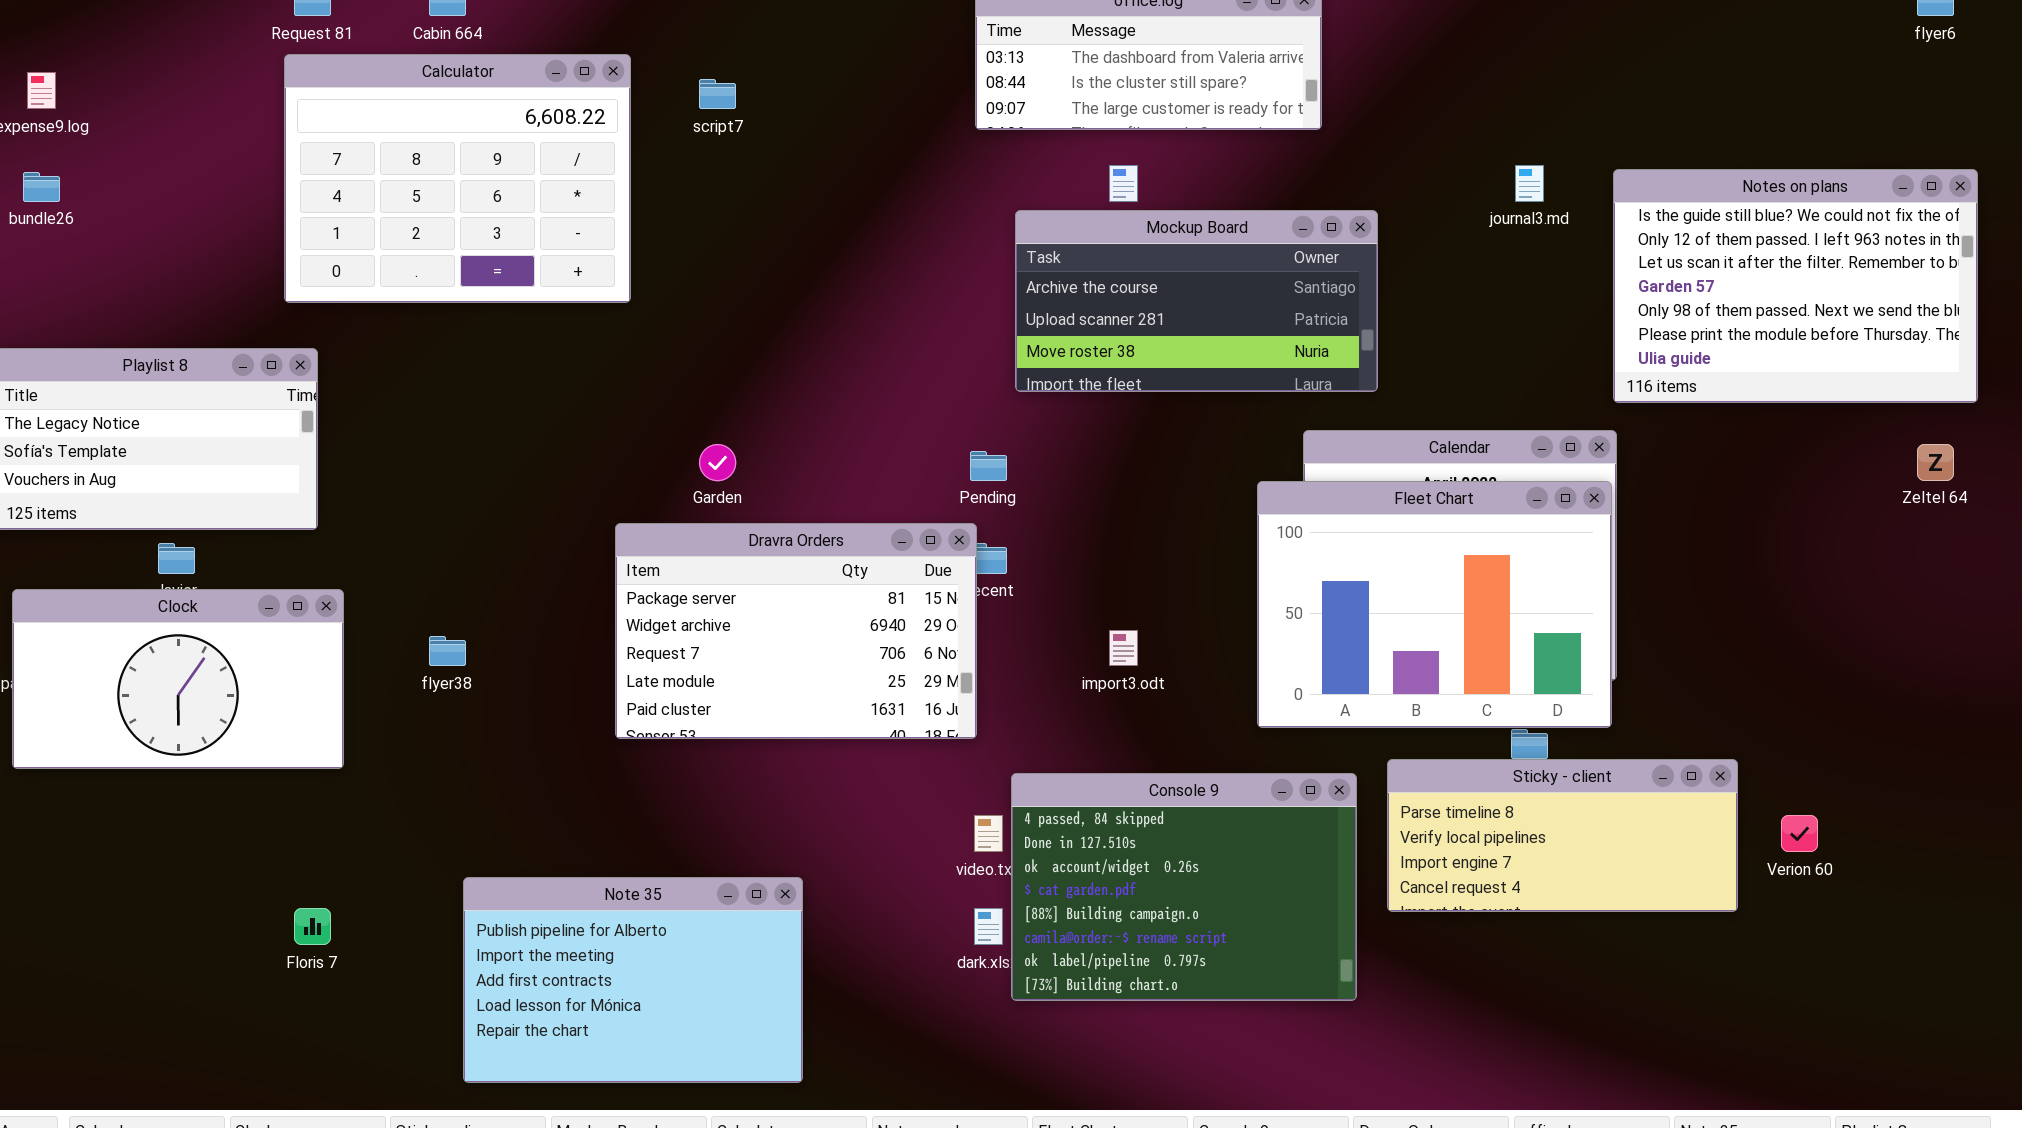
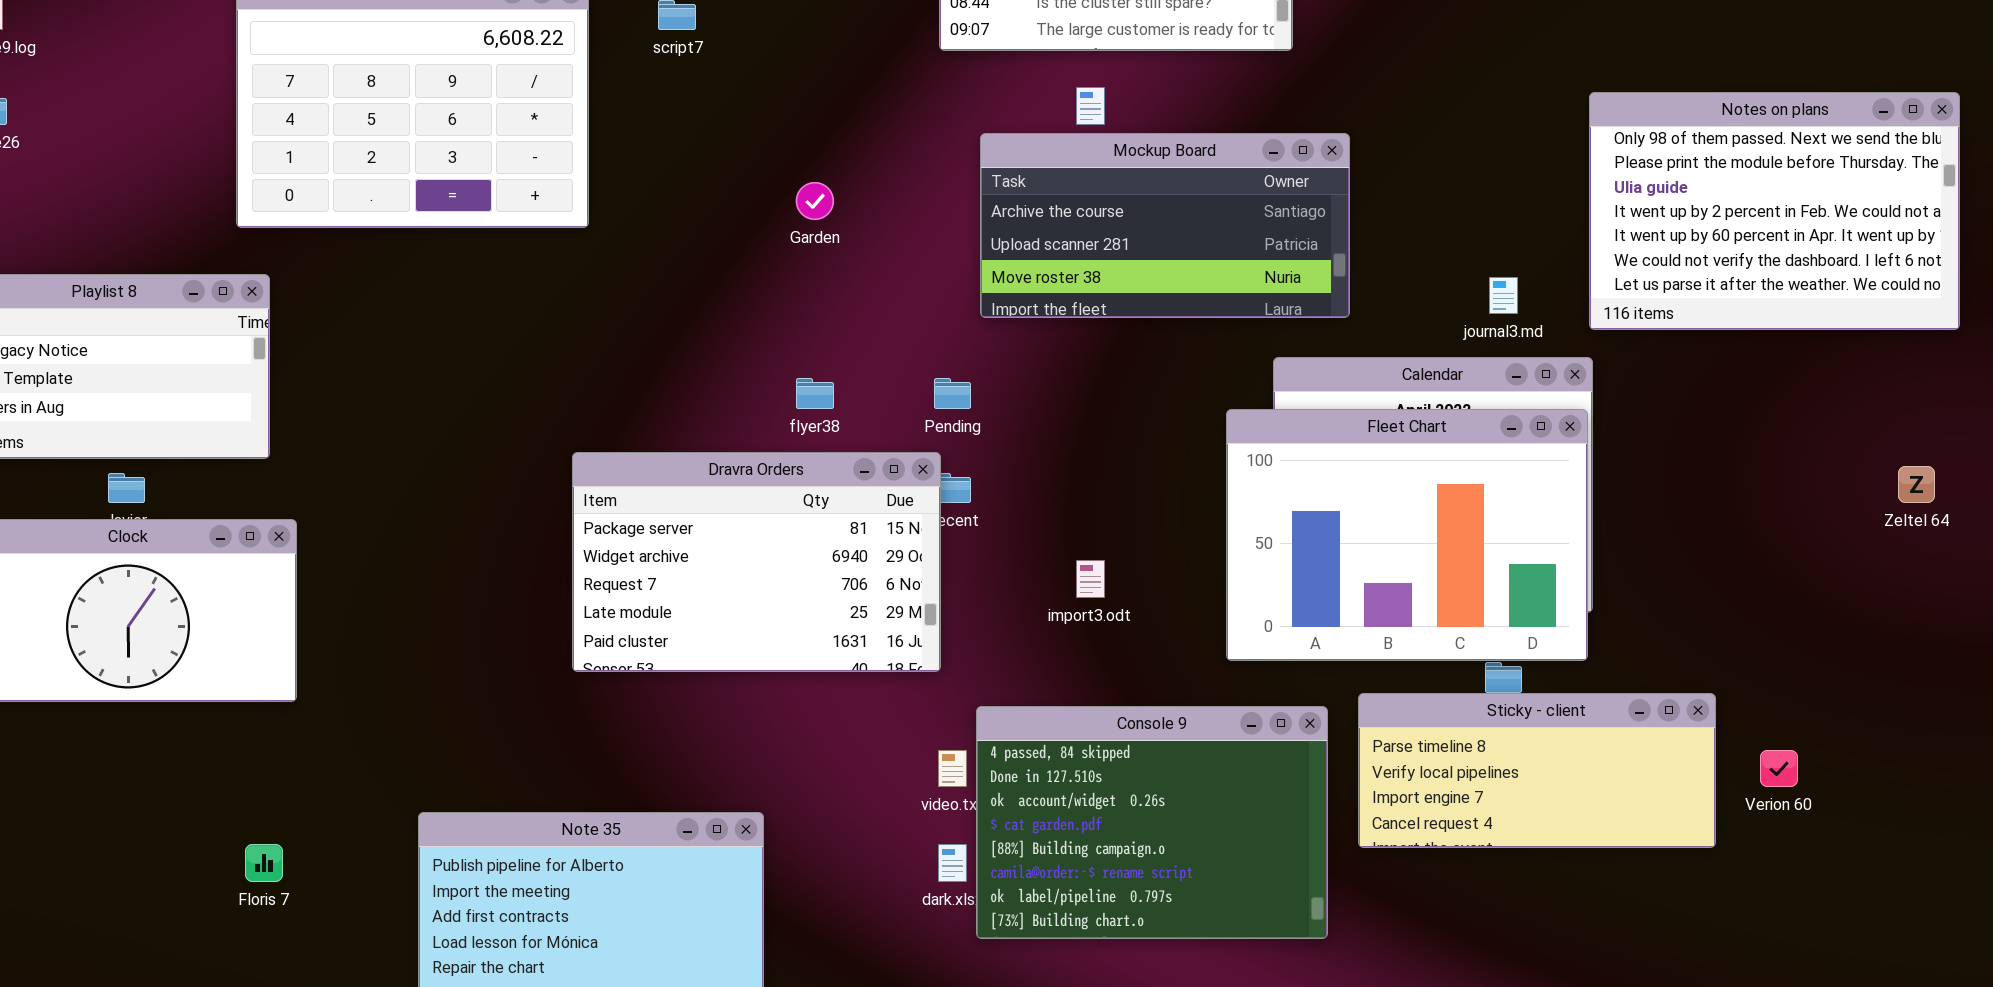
journal3.md: [1515,165,1544,202] -> [1489,277,1518,314], moved
Notes on plans: [1613,169,1978,403] -> [1589,92,1960,330], scrolled down 4 rows
Garden: [699,444,736,481] -> [796,182,834,220], moved
Zeltel 64: [1917,444,1954,481] -> [1898,466,1935,503], moved
flyer38: [429,636,466,666] -> [796,378,834,409], moved

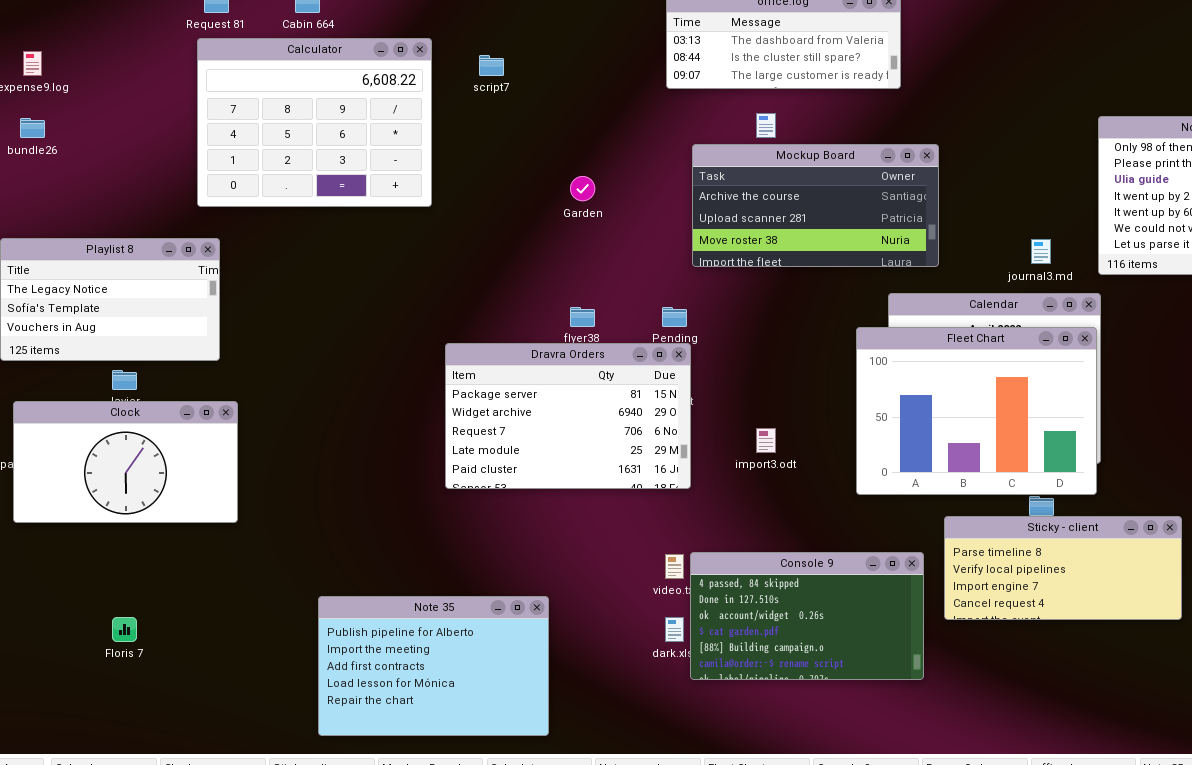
Dravra Orders: [572,452,941,672] -> [445,343,691,489], moved
Console 9: [976,706,1328,939] -> [690,552,924,680], resized
Floris 7: [245,844,283,882] -> [112,617,137,642], moved

